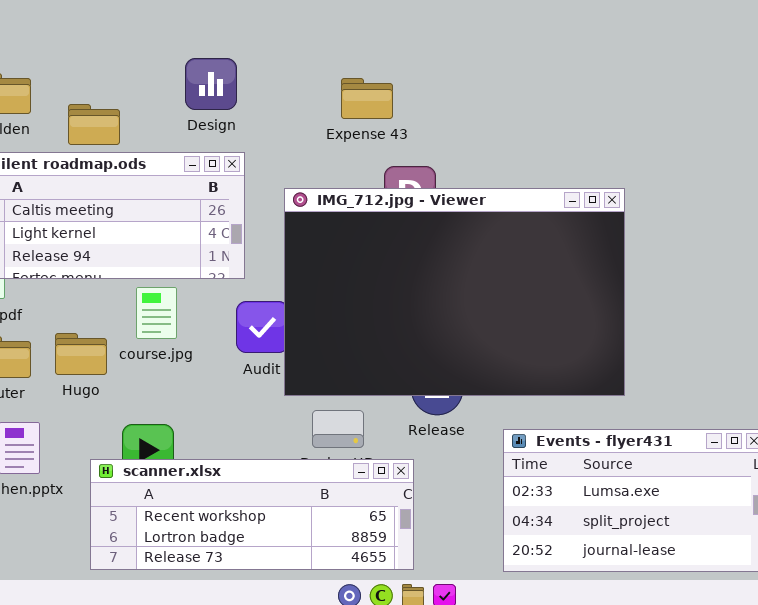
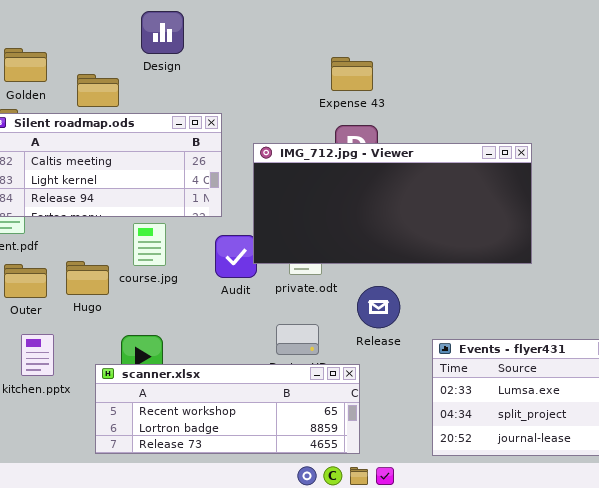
Design: [185,58,237,110] -> [141,11,184,54], moved
Expense 43: [341,78,393,119] -> [331,57,373,91], moved
IMG_712.jpg - Viewer: [284,188,625,396] -> [253,143,532,264], resized

